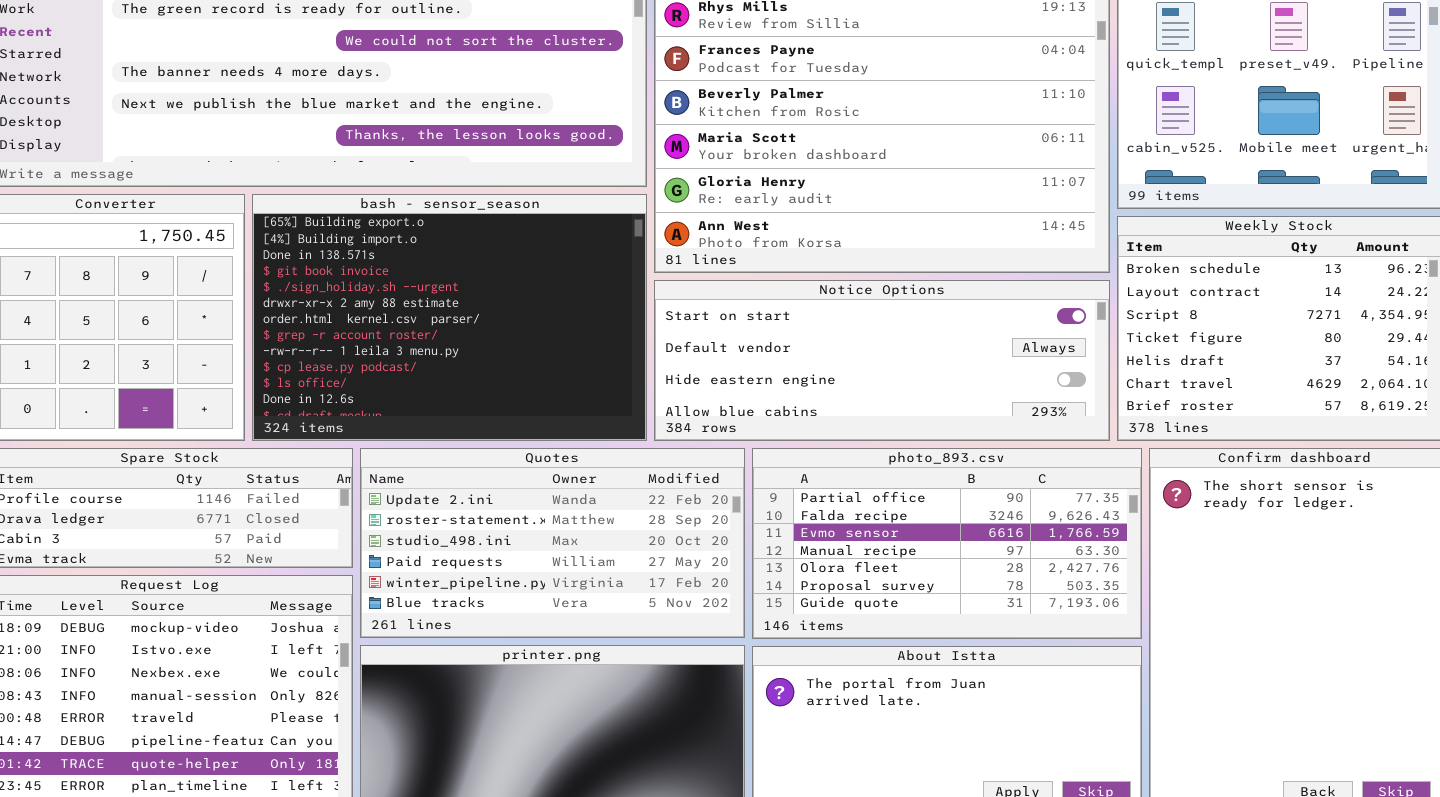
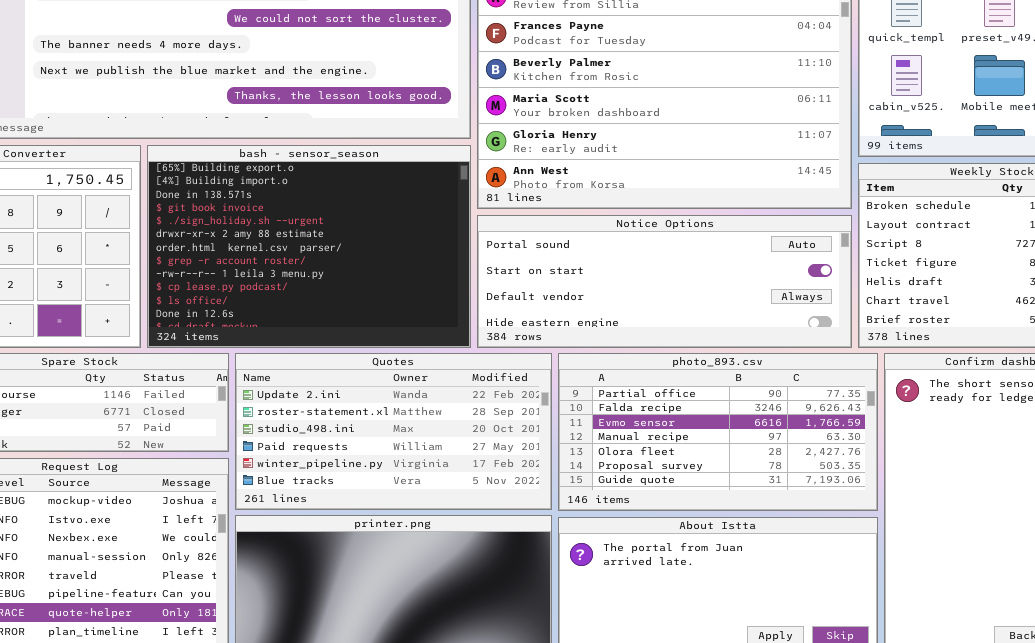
Notice Options: [654,280,1110,441] -> [477,215,852,348], scrolled up 1 row

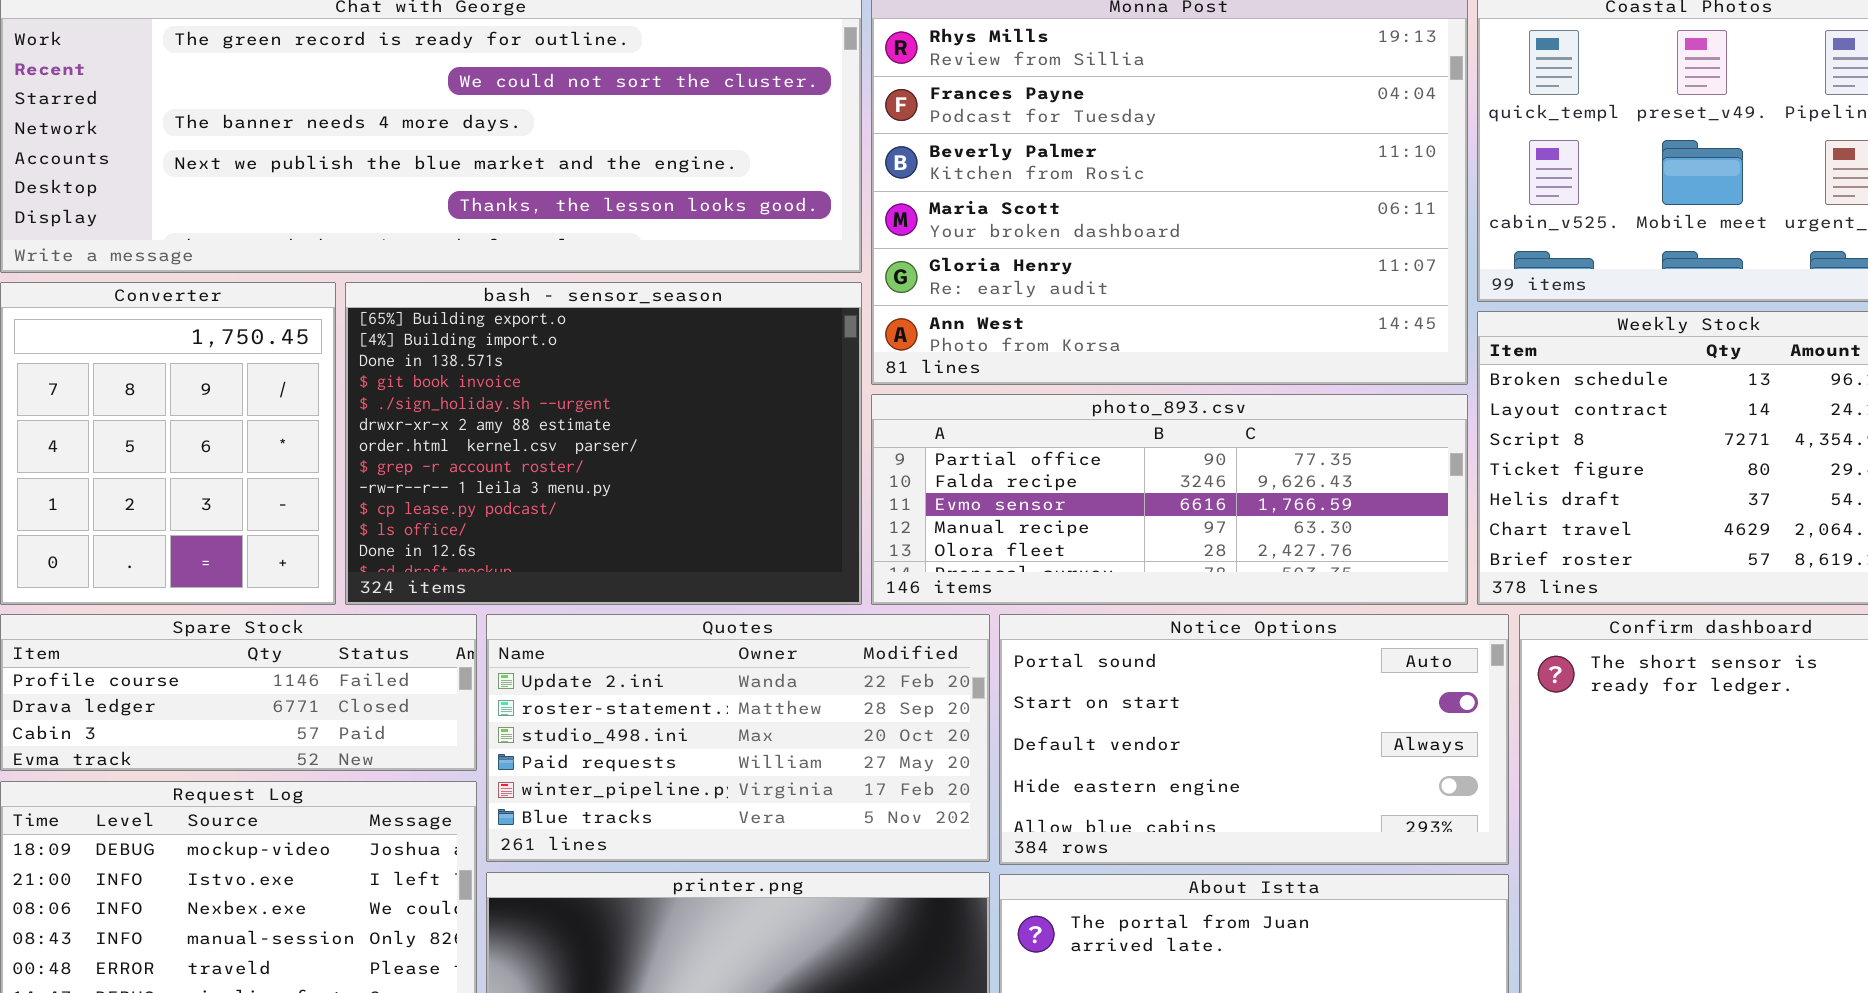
Notice Options: [477,215,852,348] -> [999,614,1509,865], moved, resized
photo_893.csv: [558,353,878,511] -> [871,394,1468,605], moved, resized

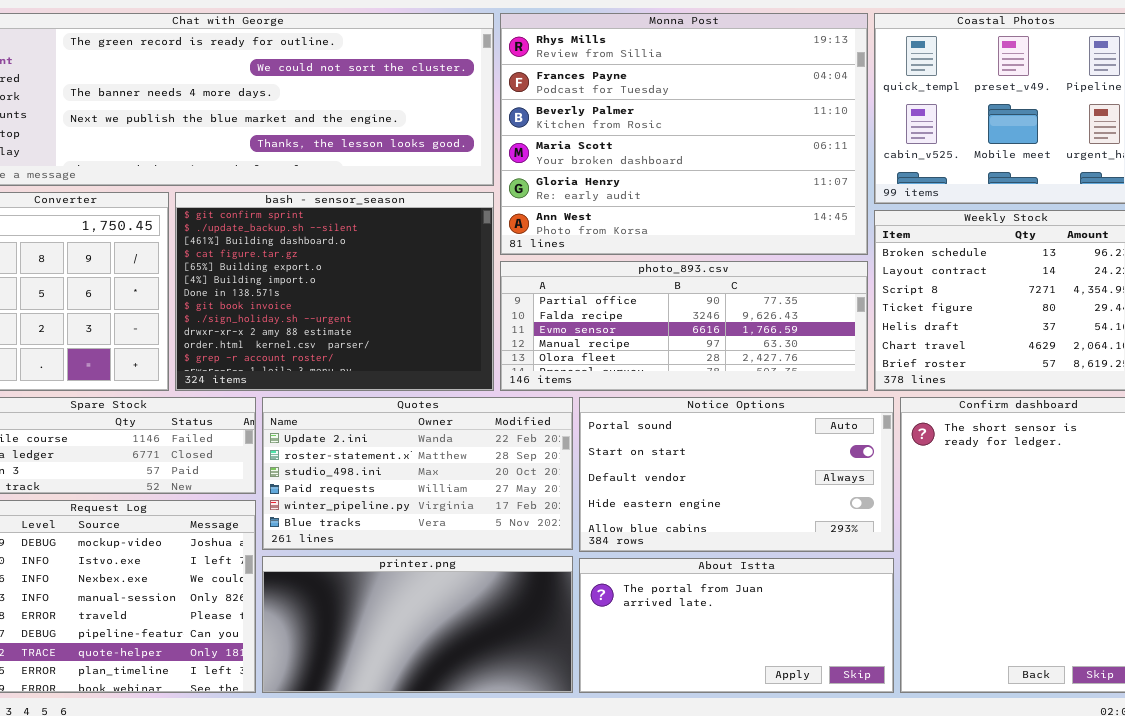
bash - sensor_season: [345,282,862,605] -> [175,192,494,391], scrolled up 4 rows

